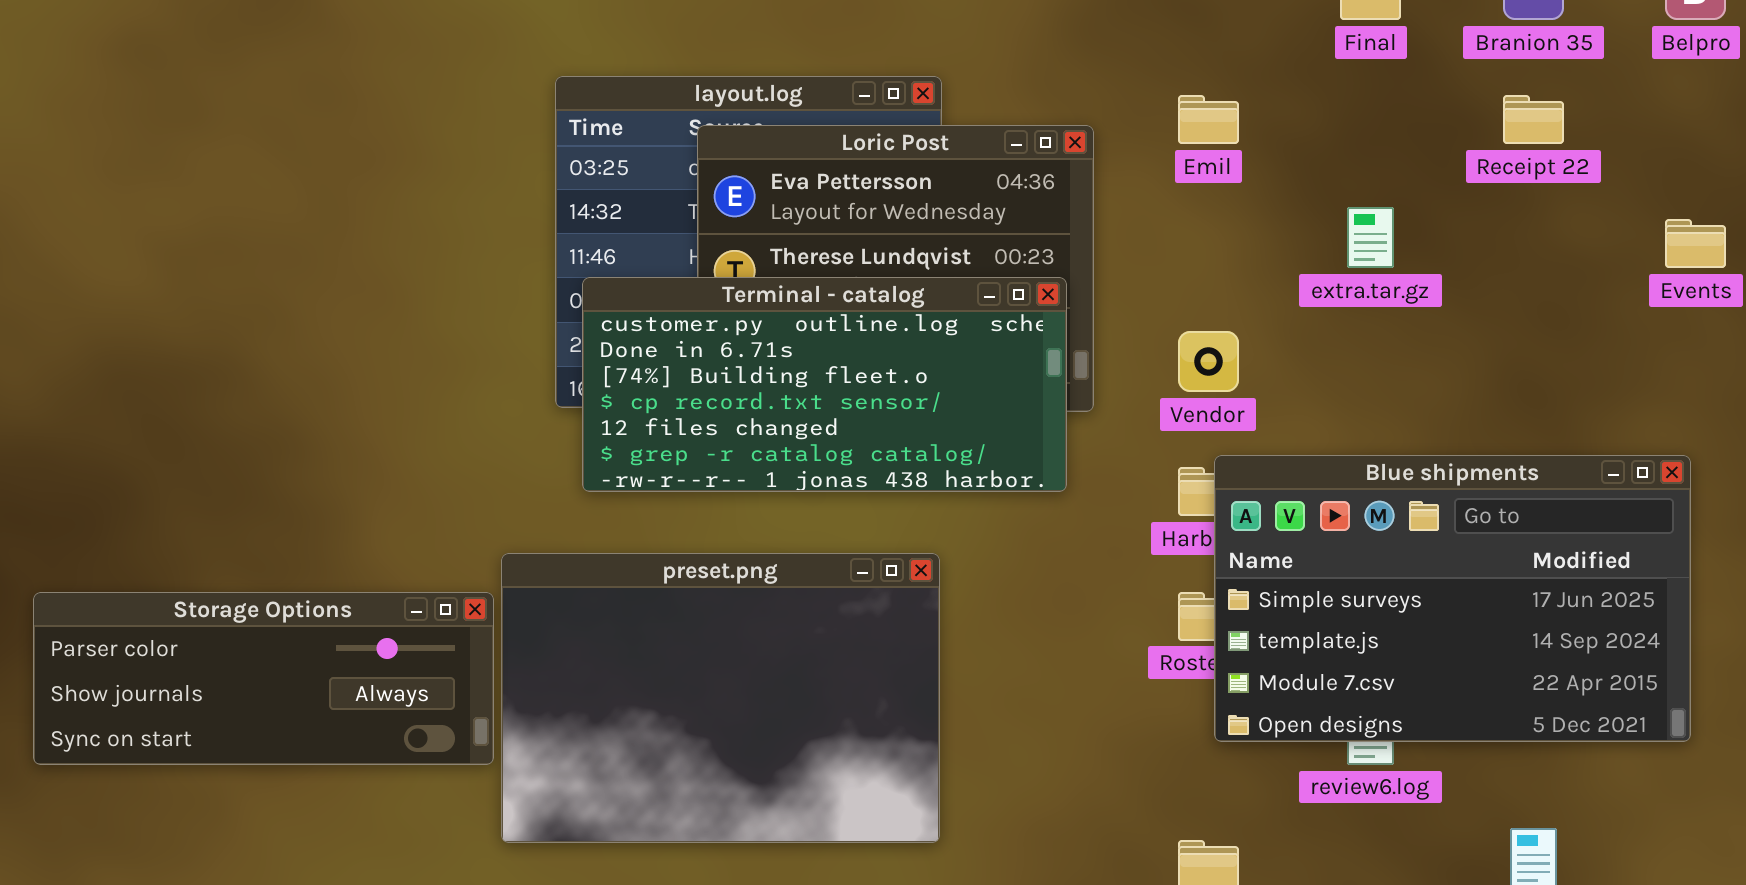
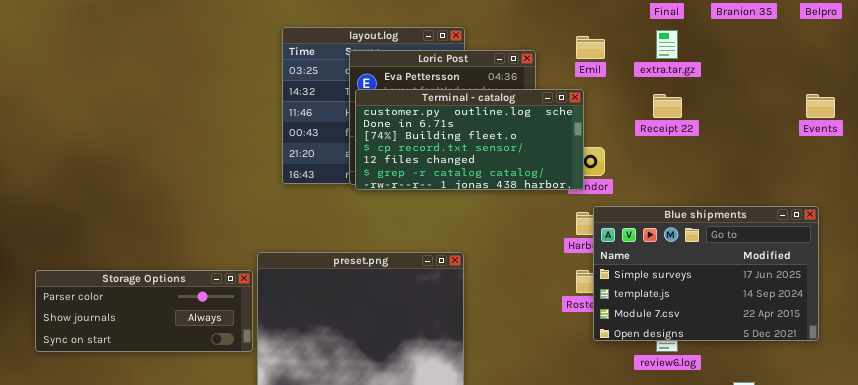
Receipt 22: [1503,95,1564,144] -> [653,94,682,118], moved
extra.tar.gz: [1347,207,1394,268] -> [656,30,678,59], moved
Terminal - catalog: [582,277,1067,492] -> [355,89,584,190], moved

